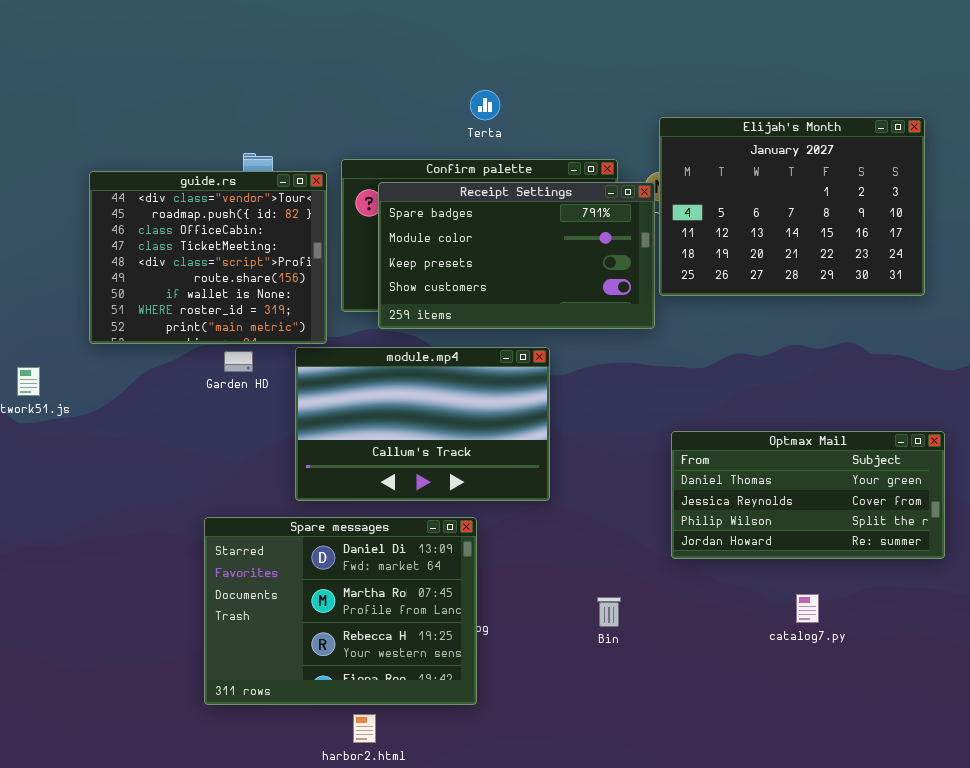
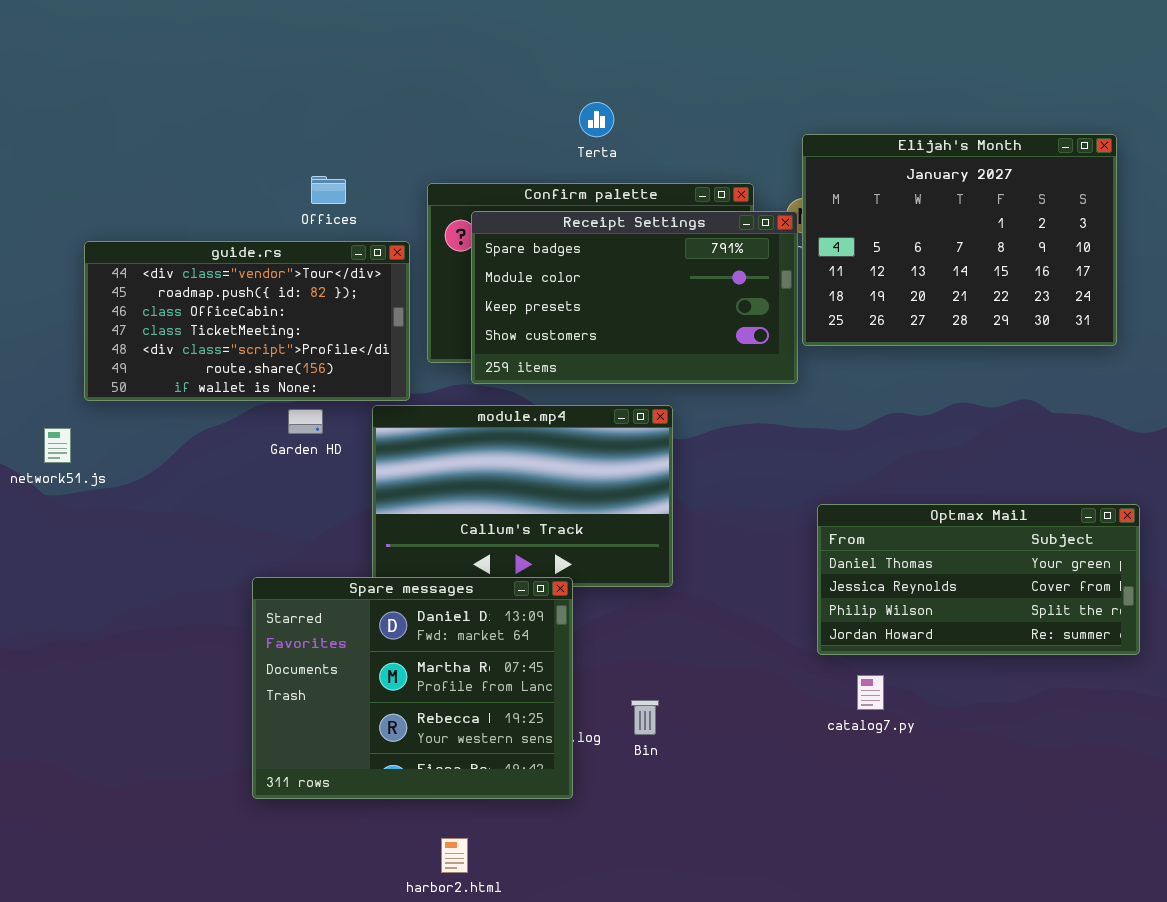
guide.rs: [89,171,327,344] -> [84,241,410,401], resized
Spare messages: [204,517,477,705] -> [252,577,573,799], moved
catalog7.py: [796,594,819,623] -> [857,675,884,710], moved
Bin: [597,597,621,627] -> [631,700,659,735], moved

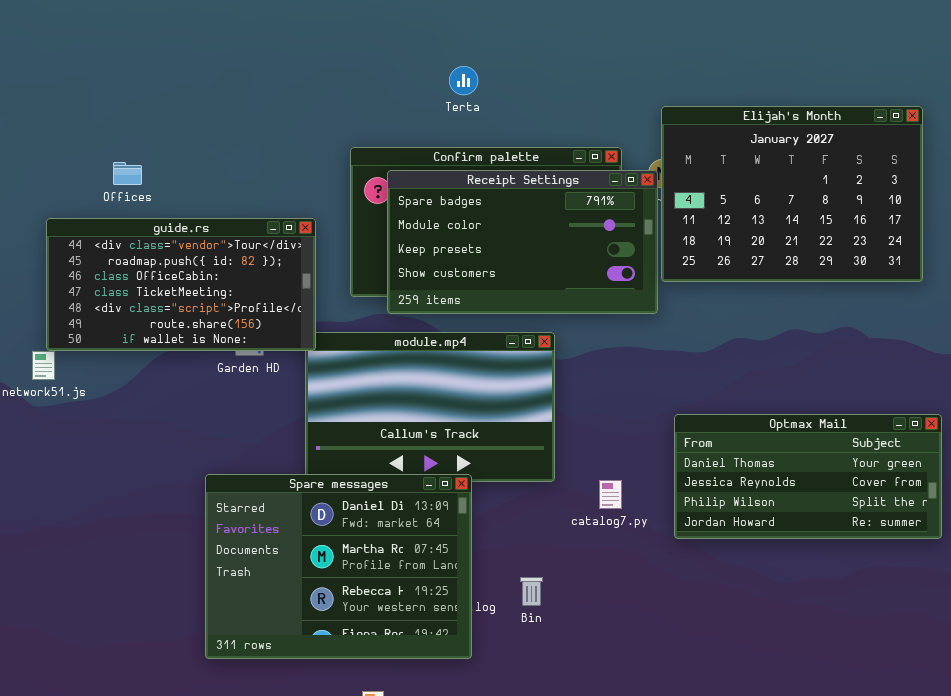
Terta: [579,102,614,137] -> [449,66,478,95], moved
Offices: [311,176,346,204] -> [113,162,142,185], moved
guide.rs: [84,241,410,401] -> [46,218,316,351], moved
catalog7.py: [857,675,884,710] -> [599,480,622,509], moved

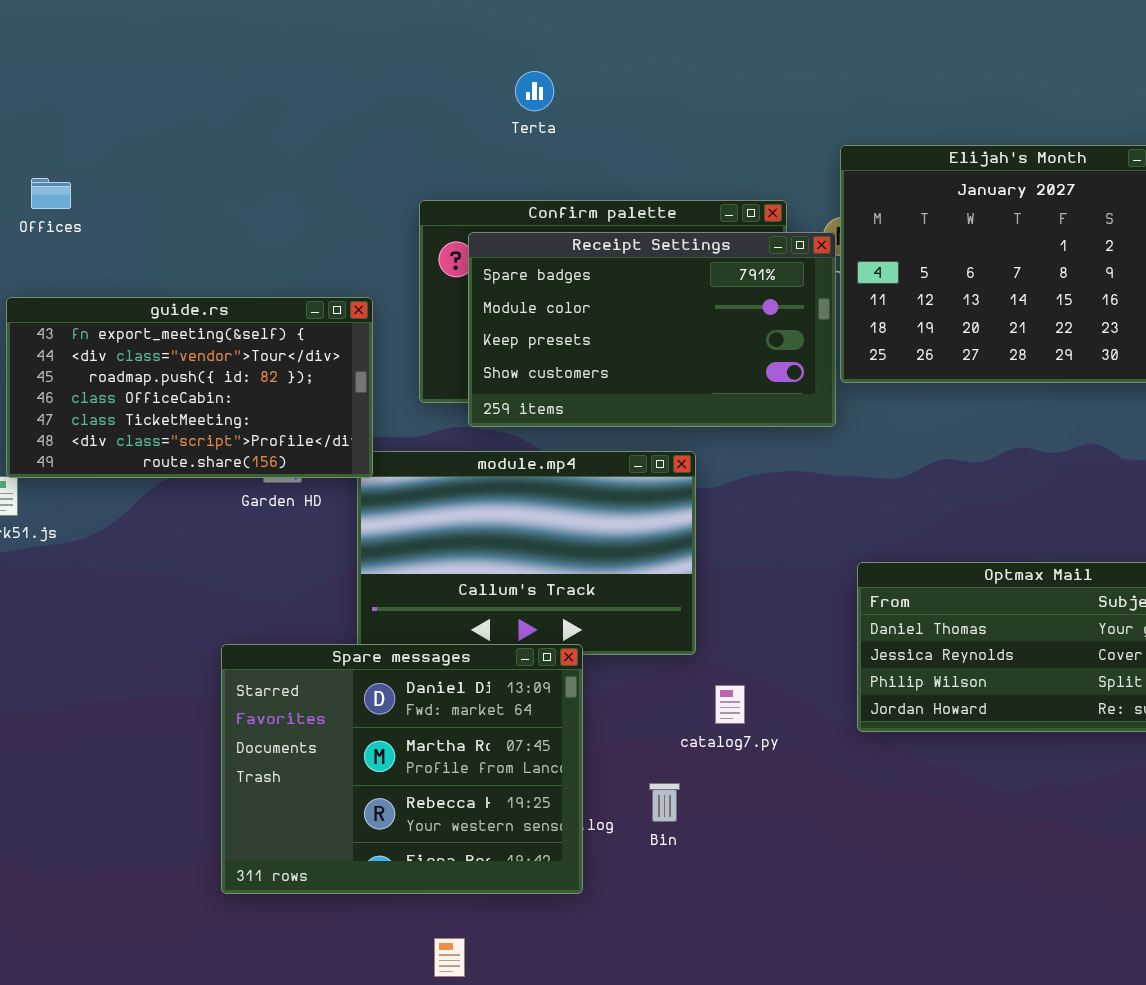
Terta: [449,66,478,95] -> [515,71,554,111], moved
Offices: [113,162,142,185] -> [31,178,71,209], moved
guide.rs: [46,218,316,351] -> [6,297,373,478], scrolled up 1 row
catalog7.py: [599,480,622,509] -> [715,685,745,724], moved

